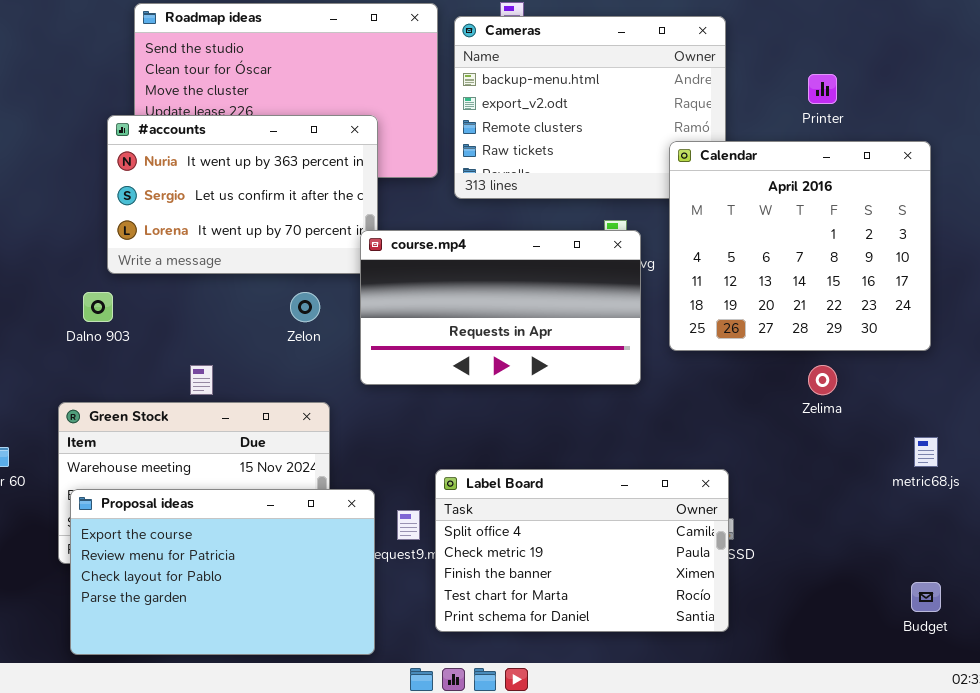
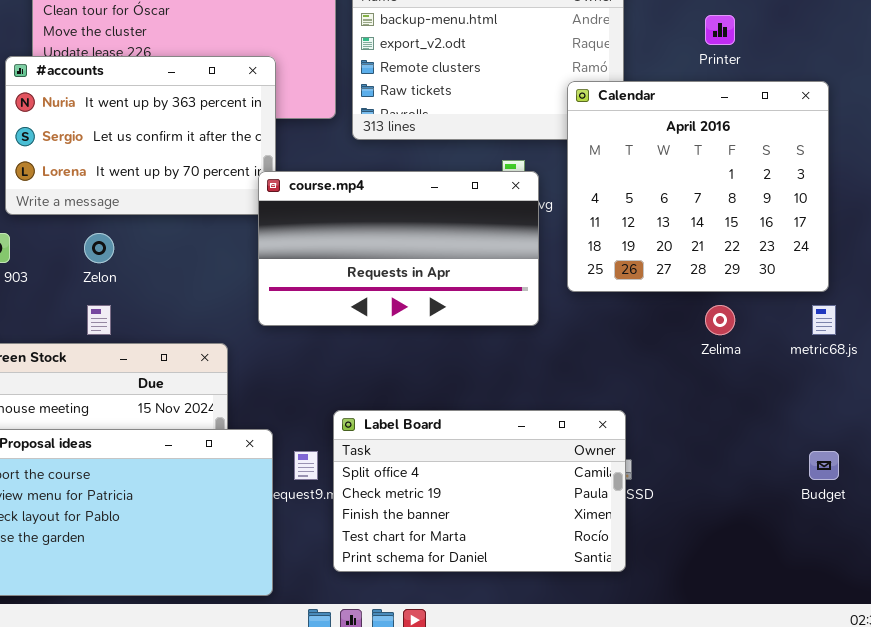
Zelon: [290,292,320,322] -> [84,233,114,263], moved
metric68.js: [914,437,938,467] -> [812,305,836,335], moved
Budget: [911,582,941,612] -> [809,451,839,480], moved

